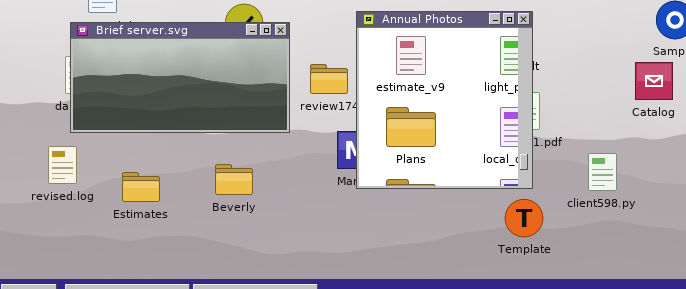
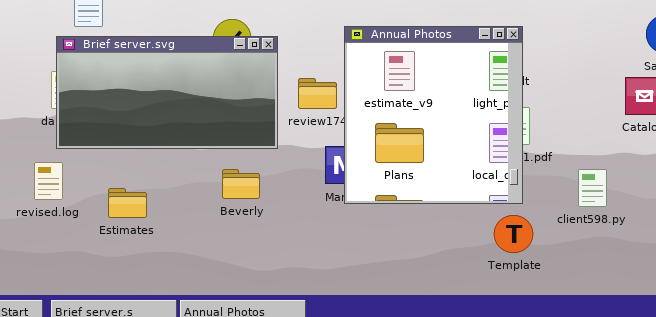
Beverly: [215,164,253,195] -> [222,169,260,199], moved

